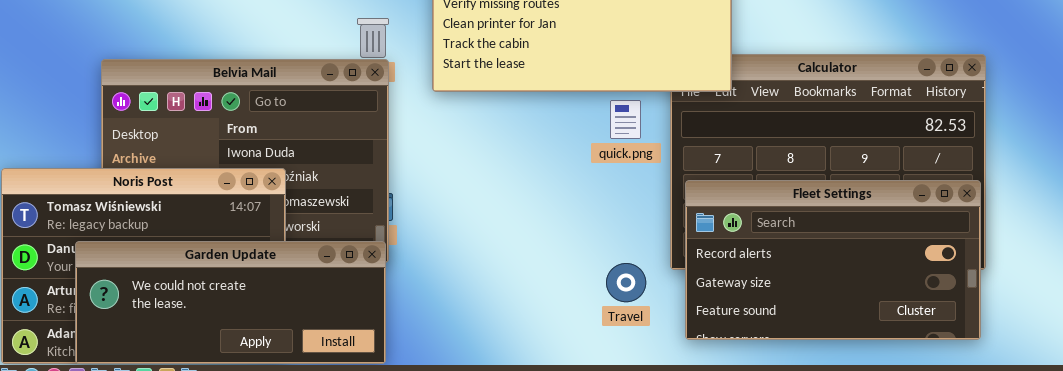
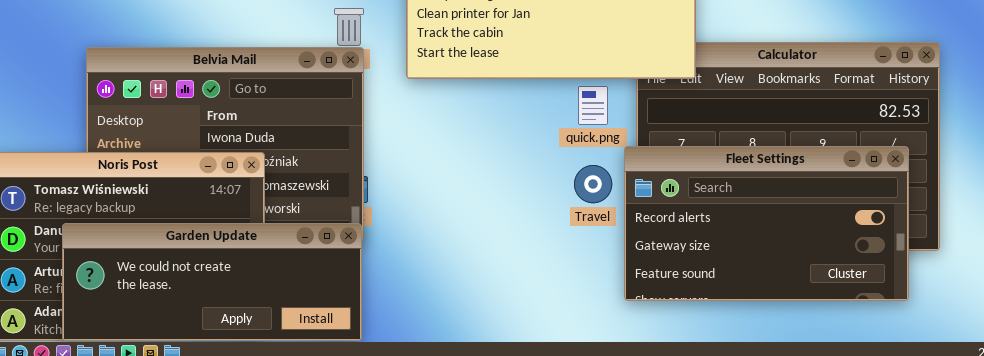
Fleet Settings: [685,180,981,340] -> [624,146,909,301], moved
Travel: [606,263,646,302] -> [574,165,612,203], moved

